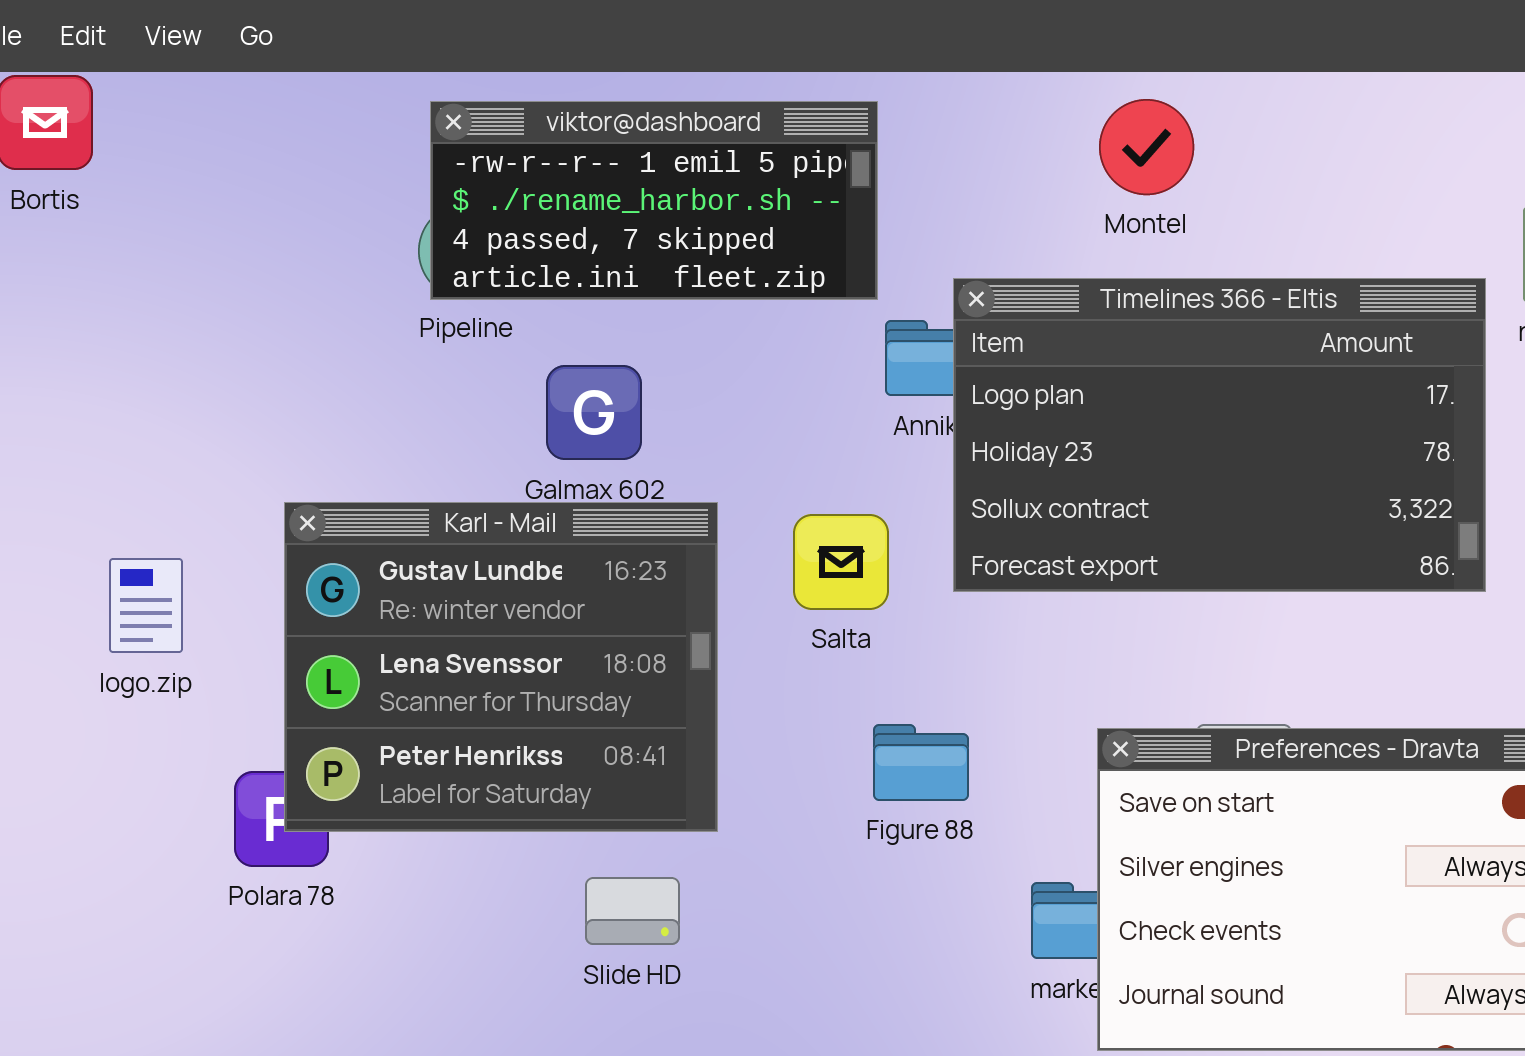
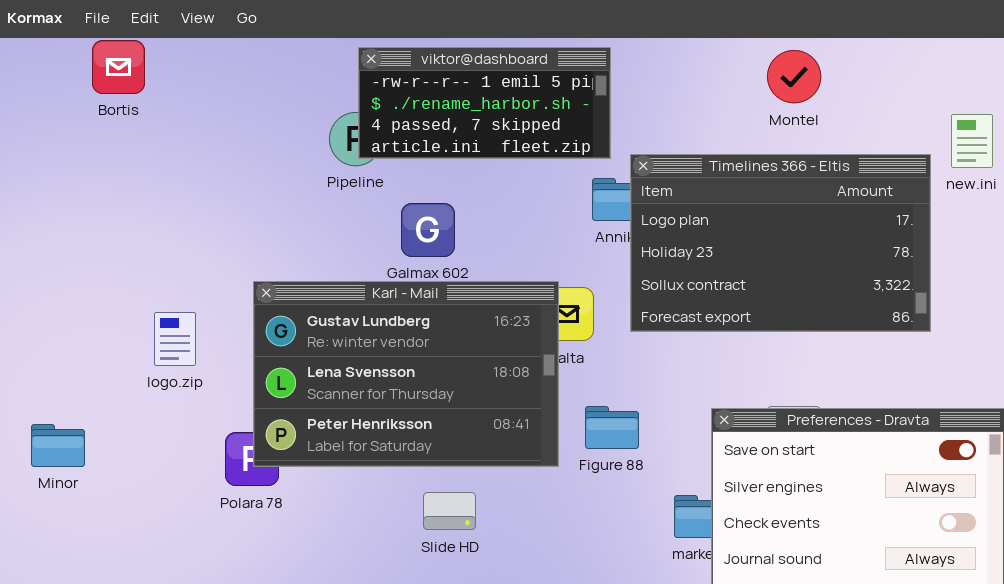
Montel: [1099,99,1194,195] -> [767,50,821,103], moved
viktor@dashboard: [430,101,878,300] -> [358,47,611,159], moved
Karl - Mail: [284,502,718,832] -> [253,281,559,467], resized

